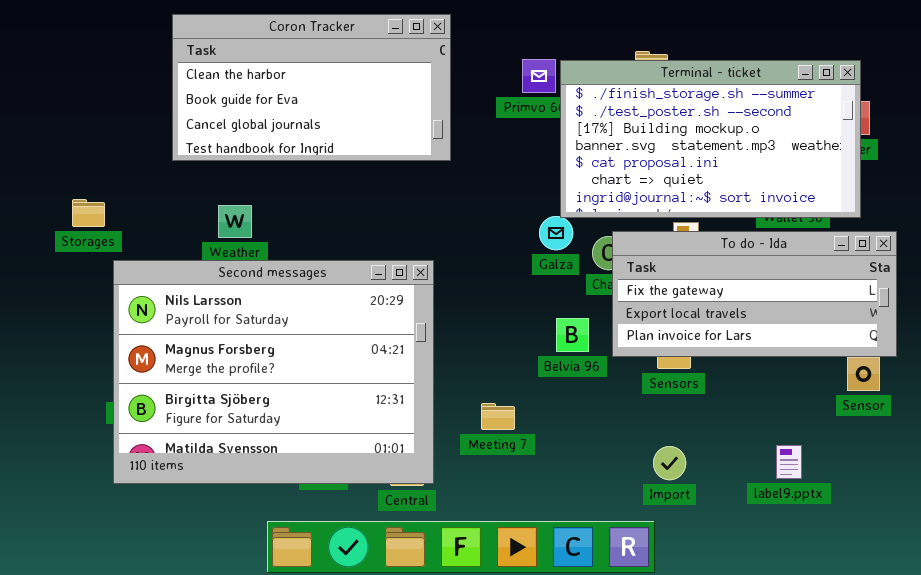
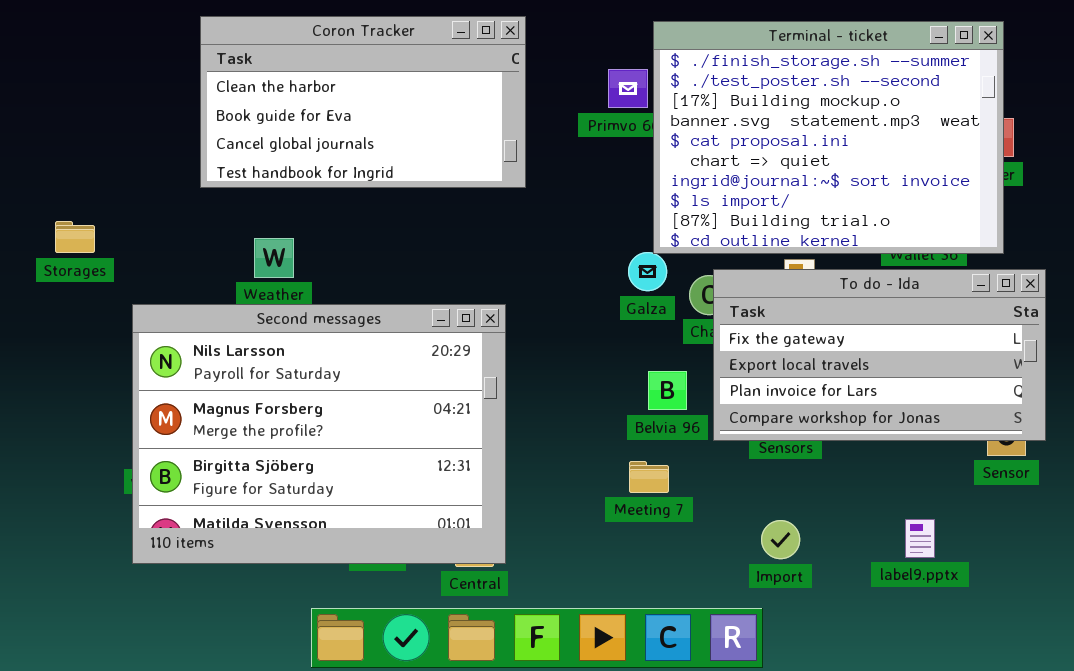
Terminal - ticket: [560,60,861,218] -> [653,21,1004,254], resized
Storages: [72,199,105,227] -> [55,221,95,253], moved
To do - Ida: [612,231,897,357] -> [713,269,1046,441], resized
Meeting 7: [481,403,515,430] -> [629,461,669,493], moved

